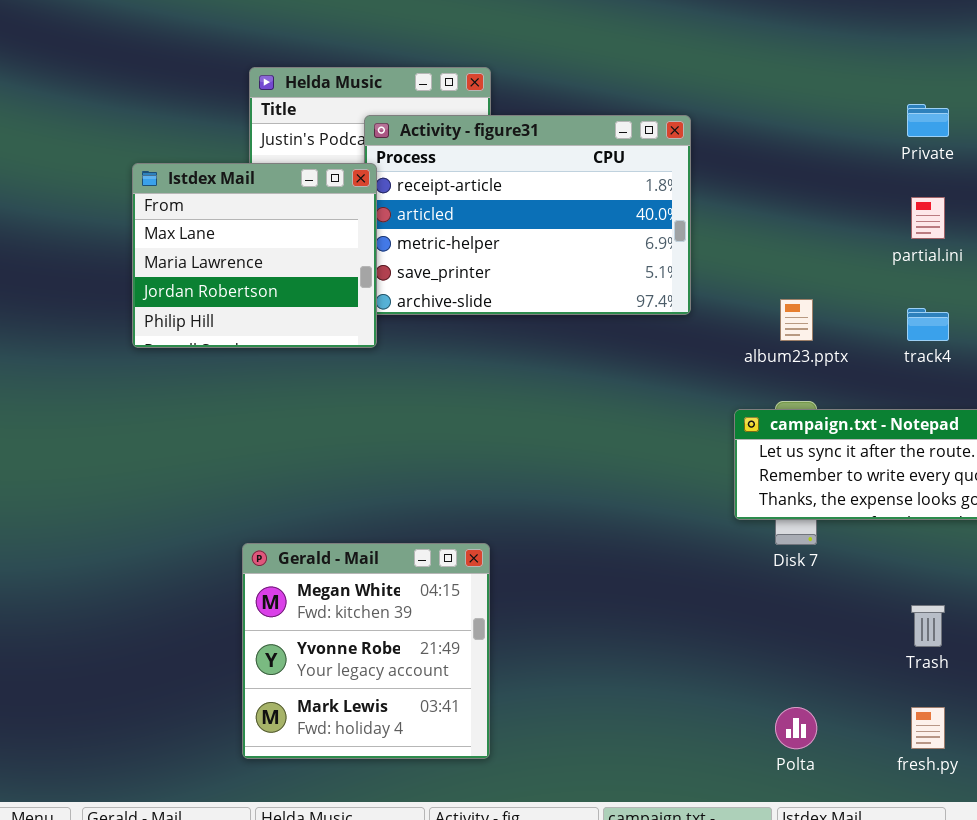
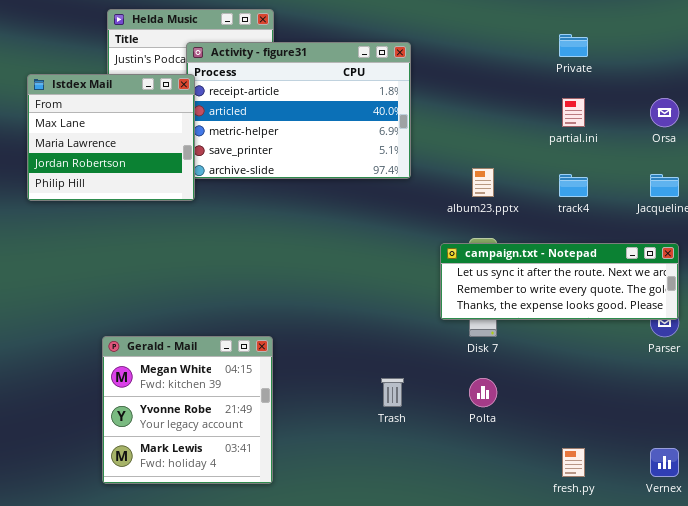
Trash: [911,605,945,647] -> [381,378,404,407], moved
Polta: [775,707,817,749] -> [469,378,497,407], moved

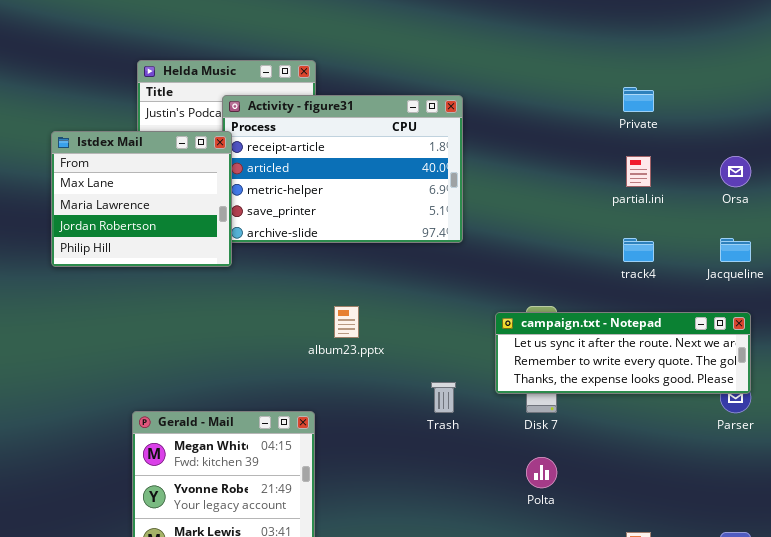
album23.pptx: [472,168,494,197] -> [334,306,359,338], moved
Trash: [381,378,404,407] -> [431,382,456,413], moved

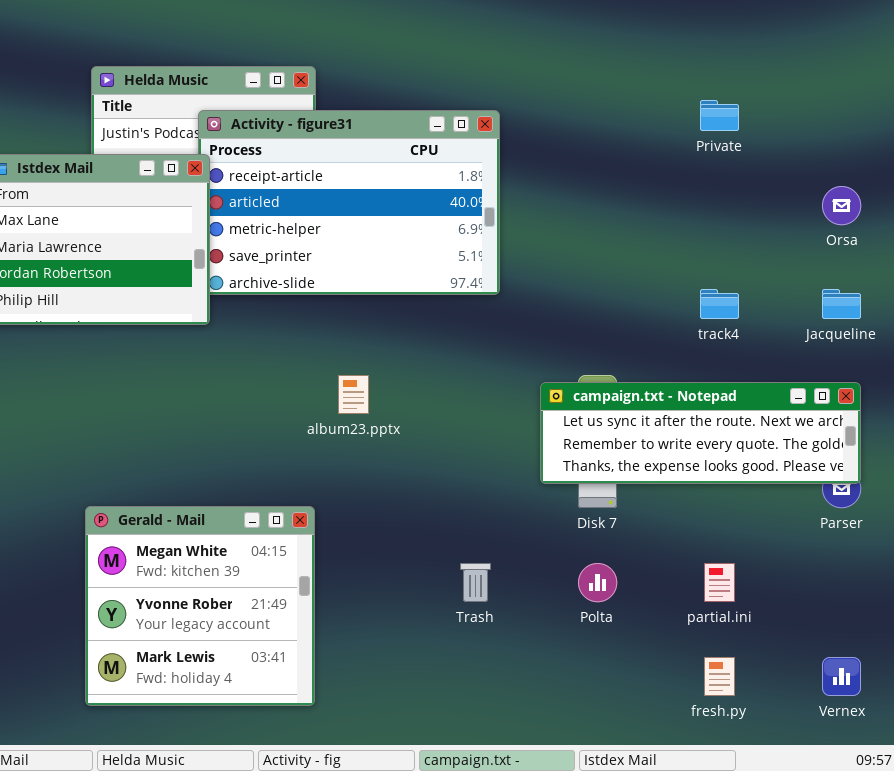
partial.ini: [626,156,651,187] -> [704,563,735,602], moved
Trash: [431,382,456,413] -> [460,563,491,602], moved

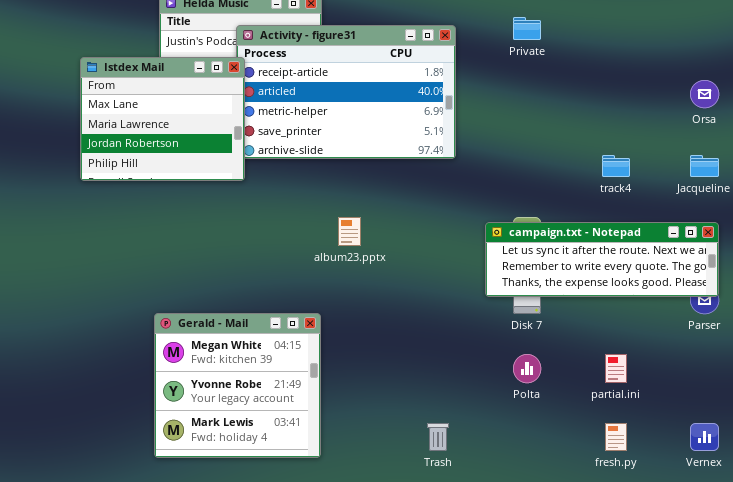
Private: [700,100,739,131] -> [513,17,541,40], moved
Trash: [460,563,491,602] -> [427,423,449,451], moved

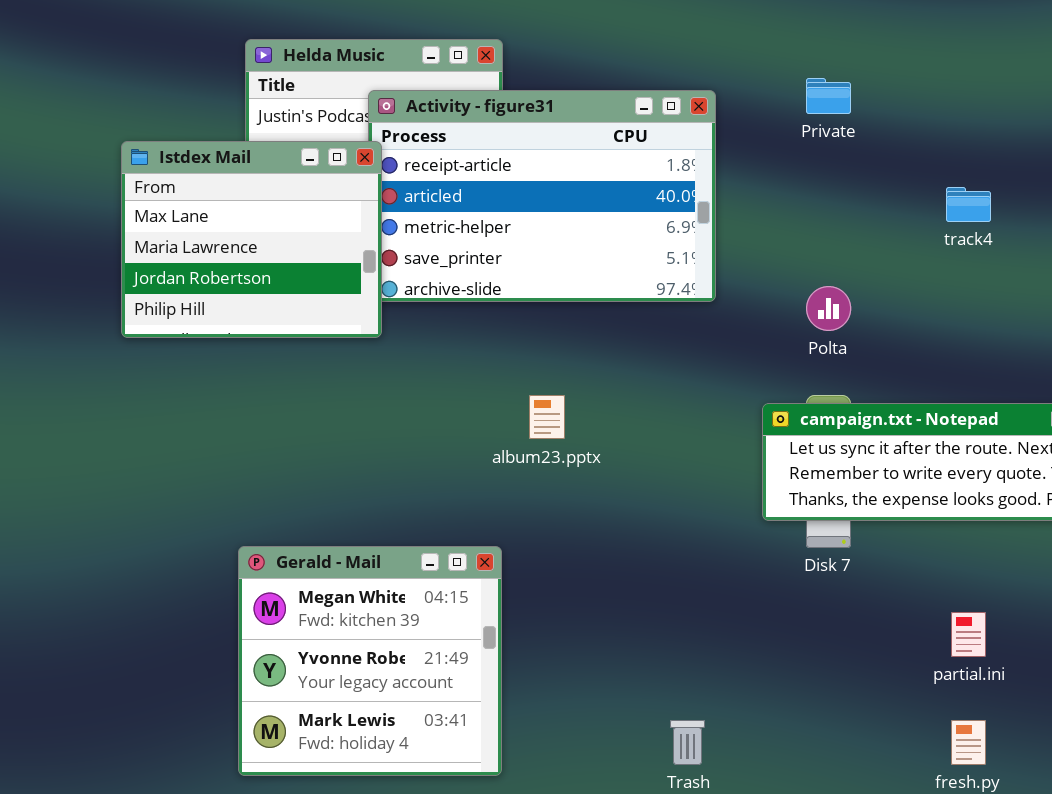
track4: [602,155,630,177] -> [946,187,991,222], moved
Polta: [513,354,541,383] -> [806,286,851,331], moved

